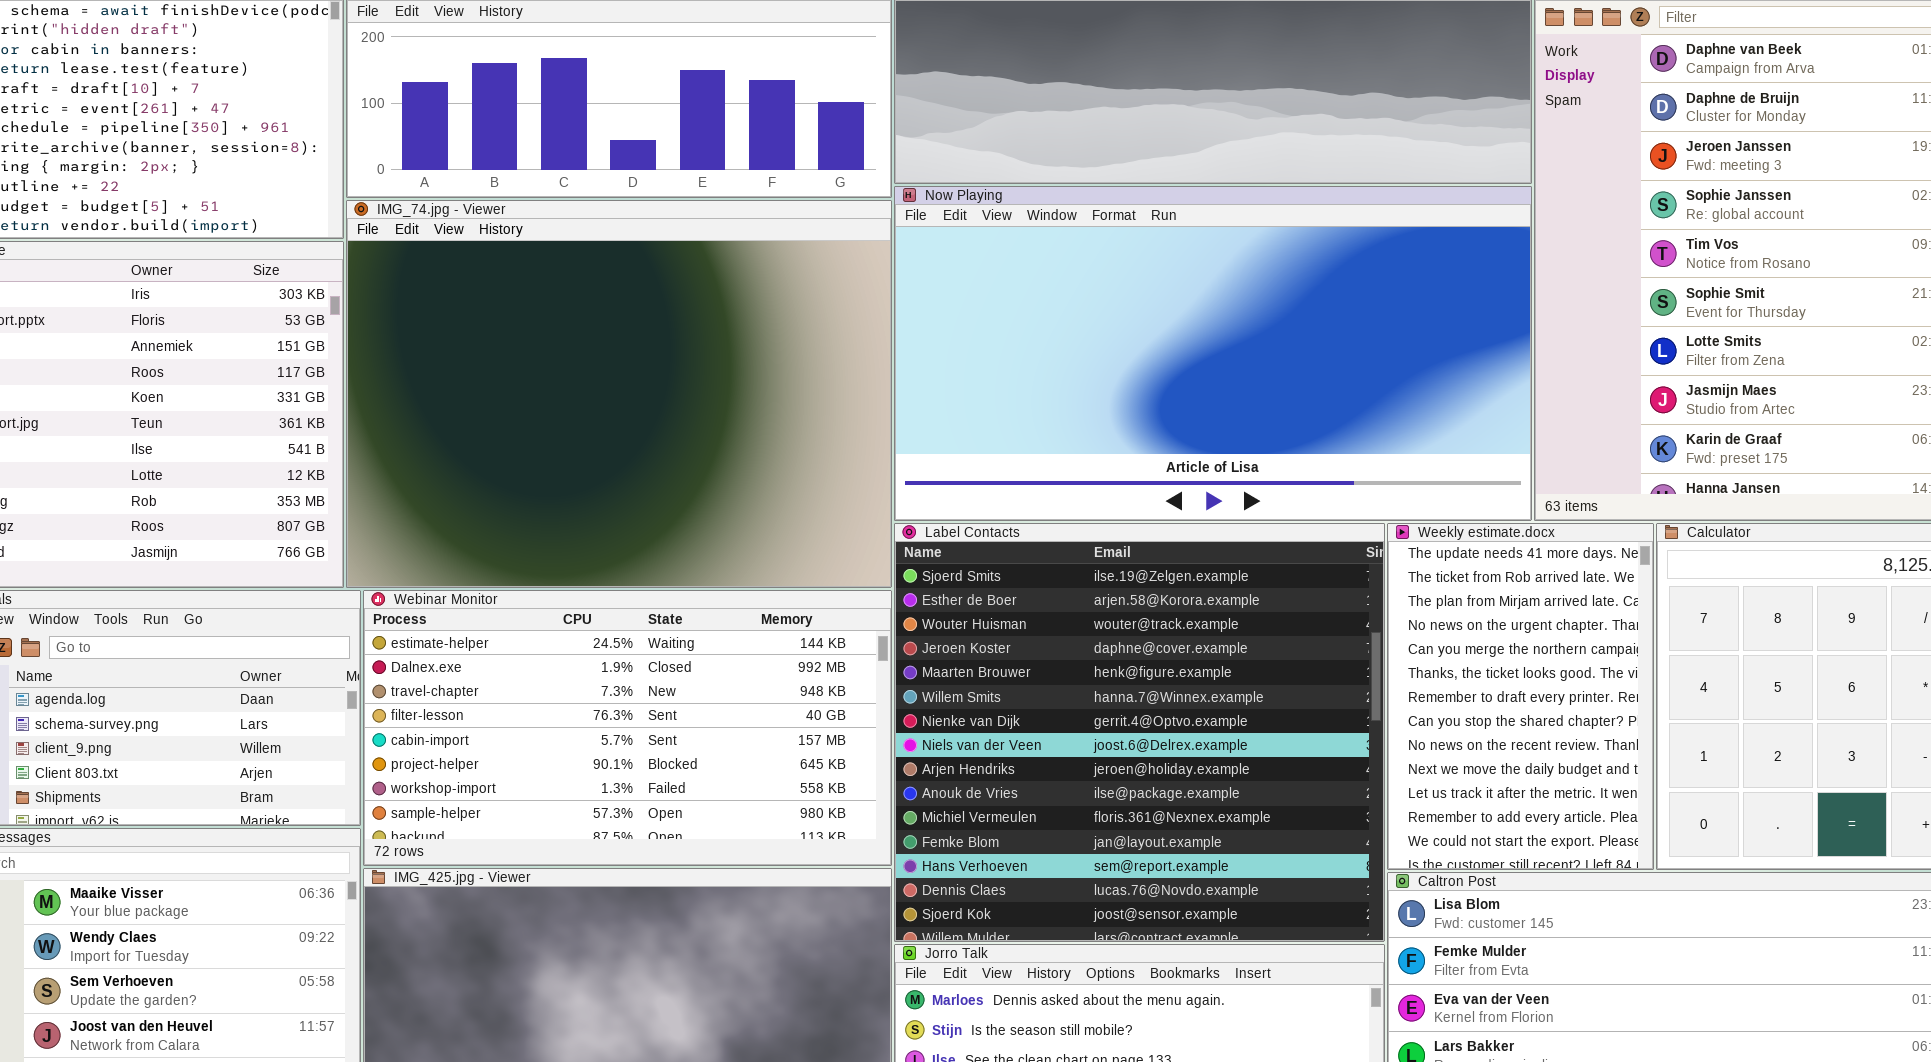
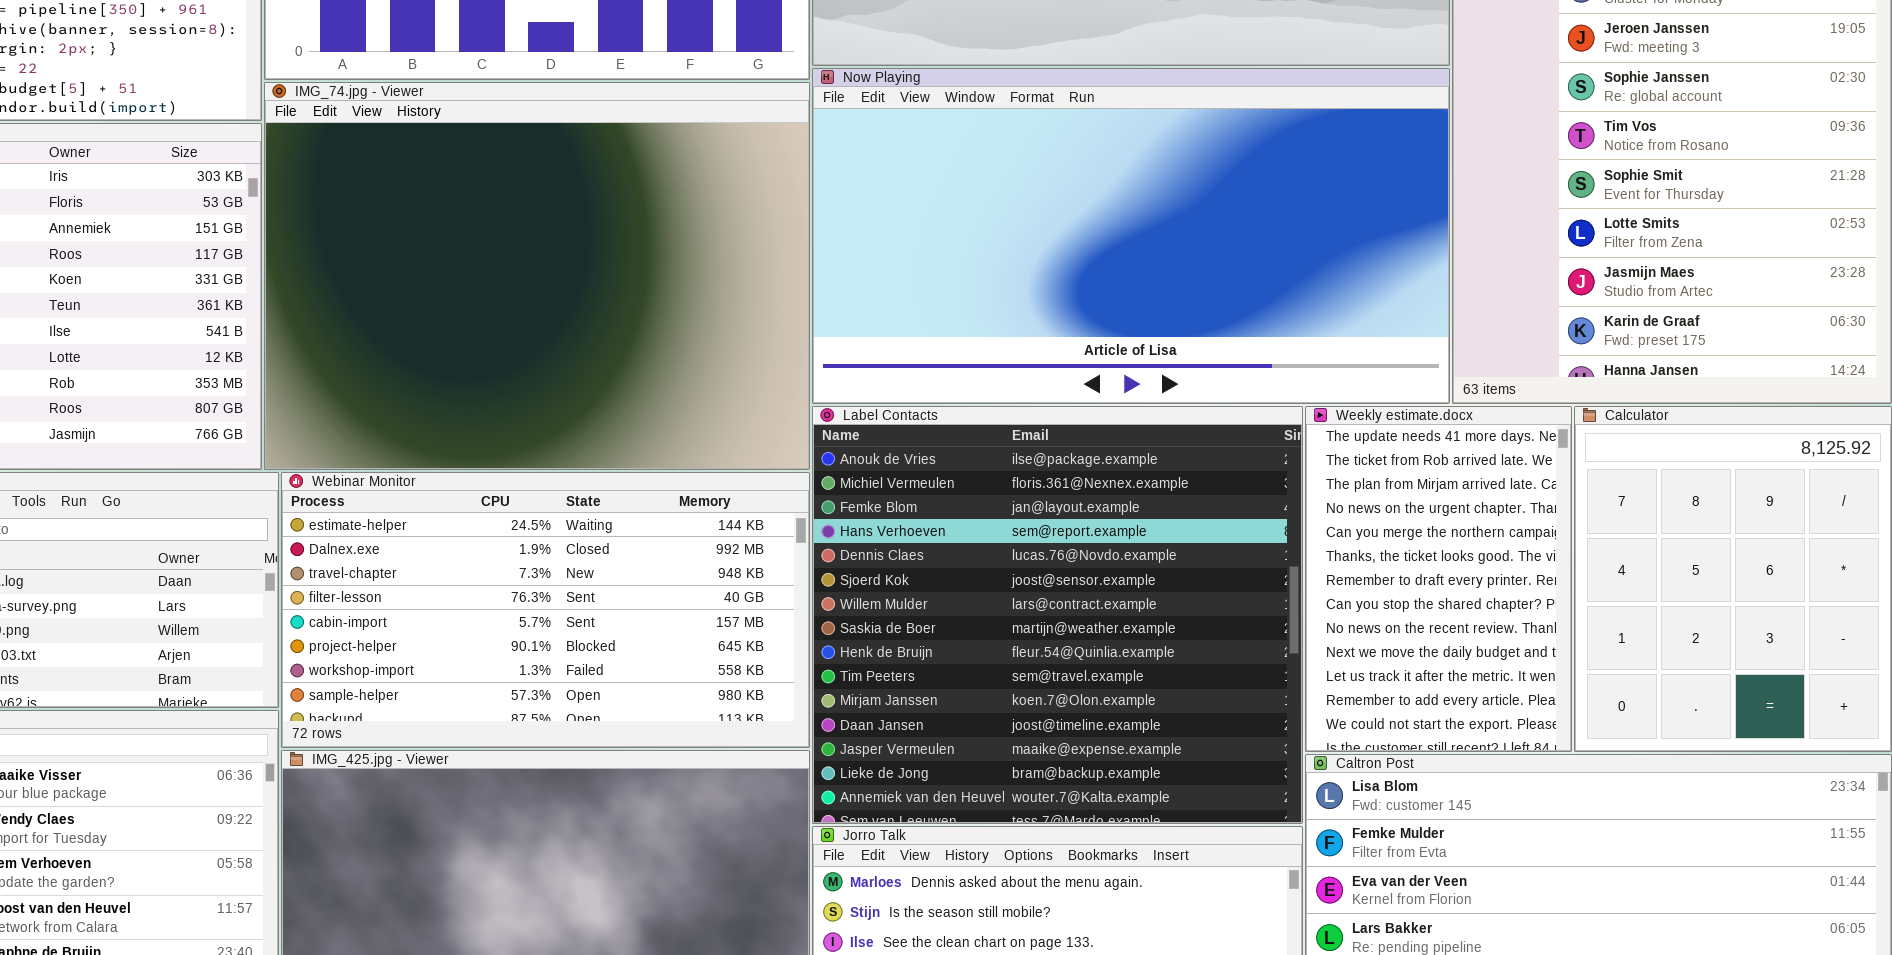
Label Contacts: [894,523,1385,942] -> [812,406,1303,824], scrolled down 9 rows

